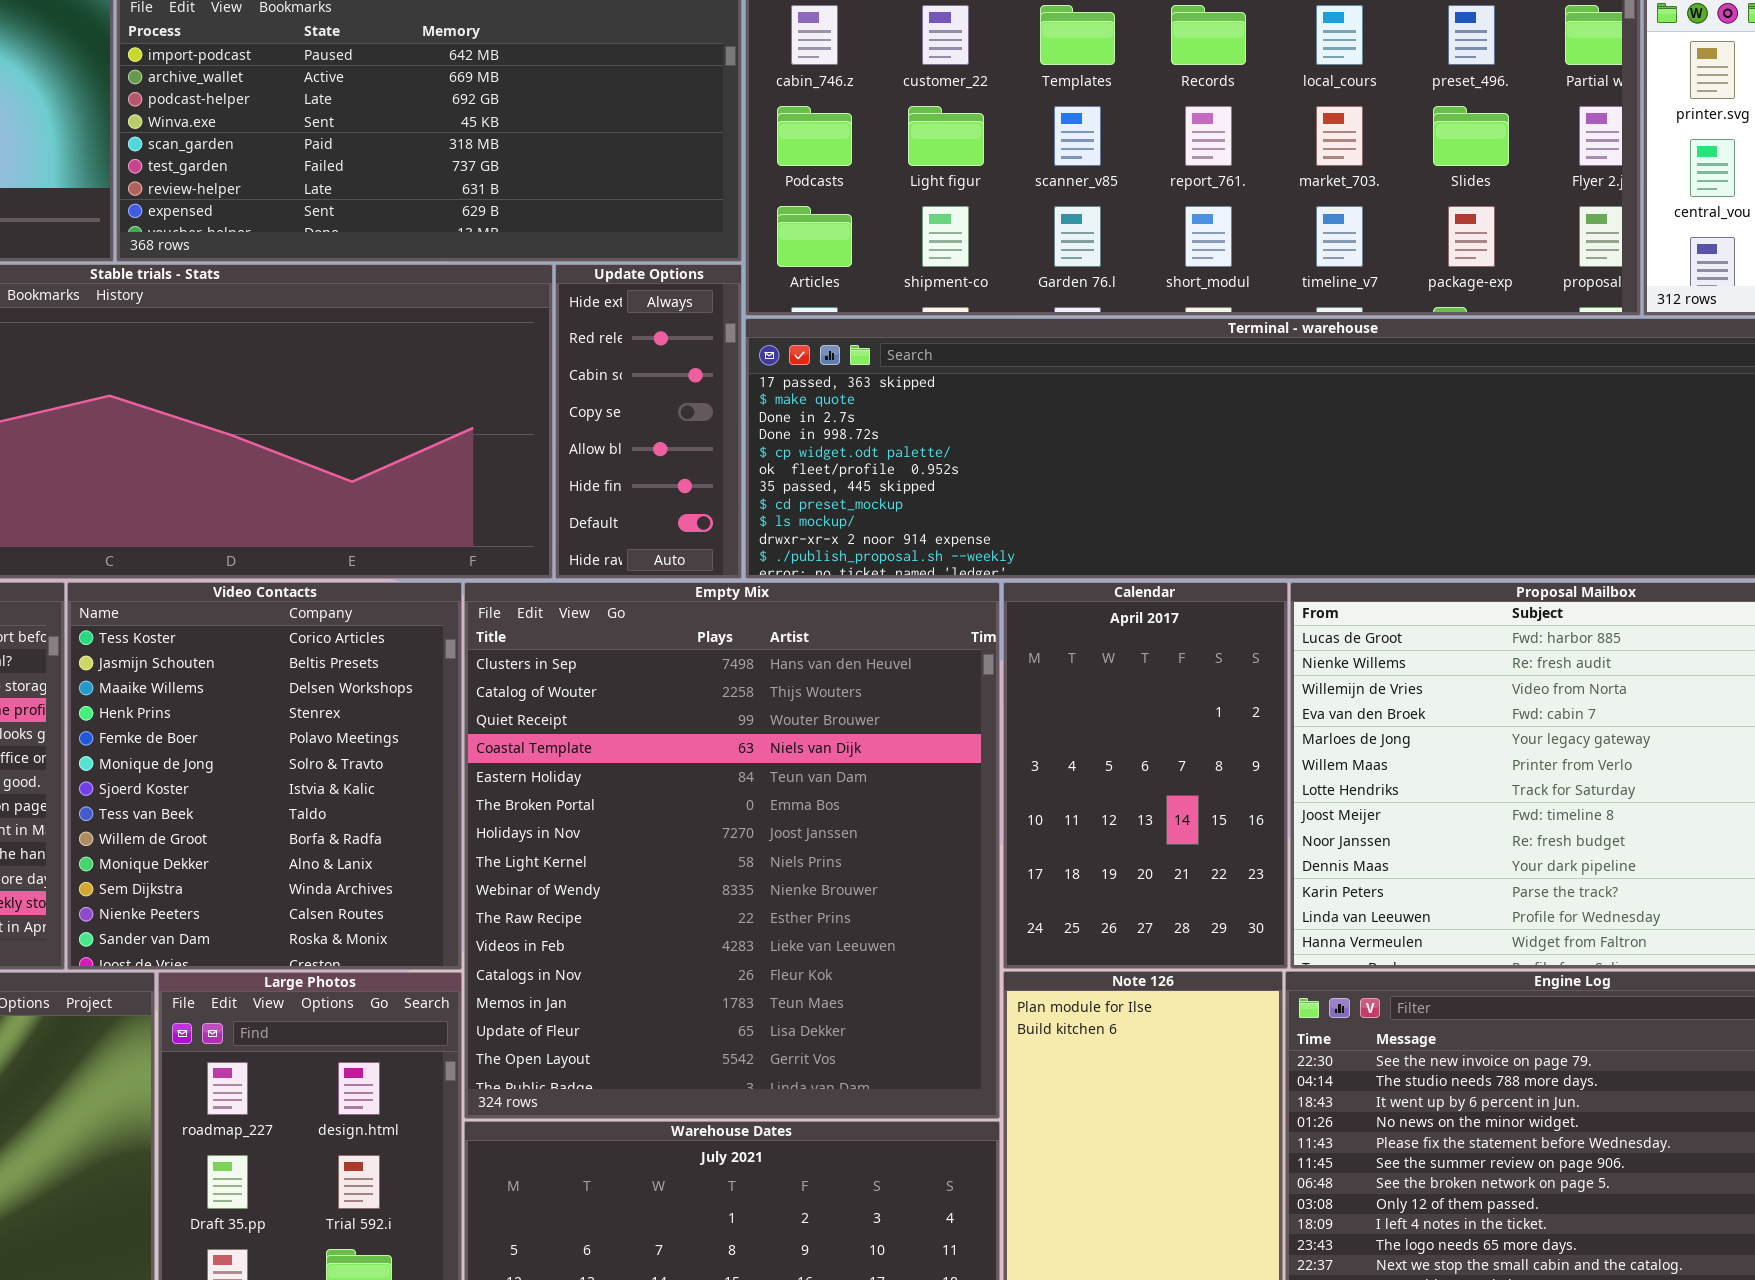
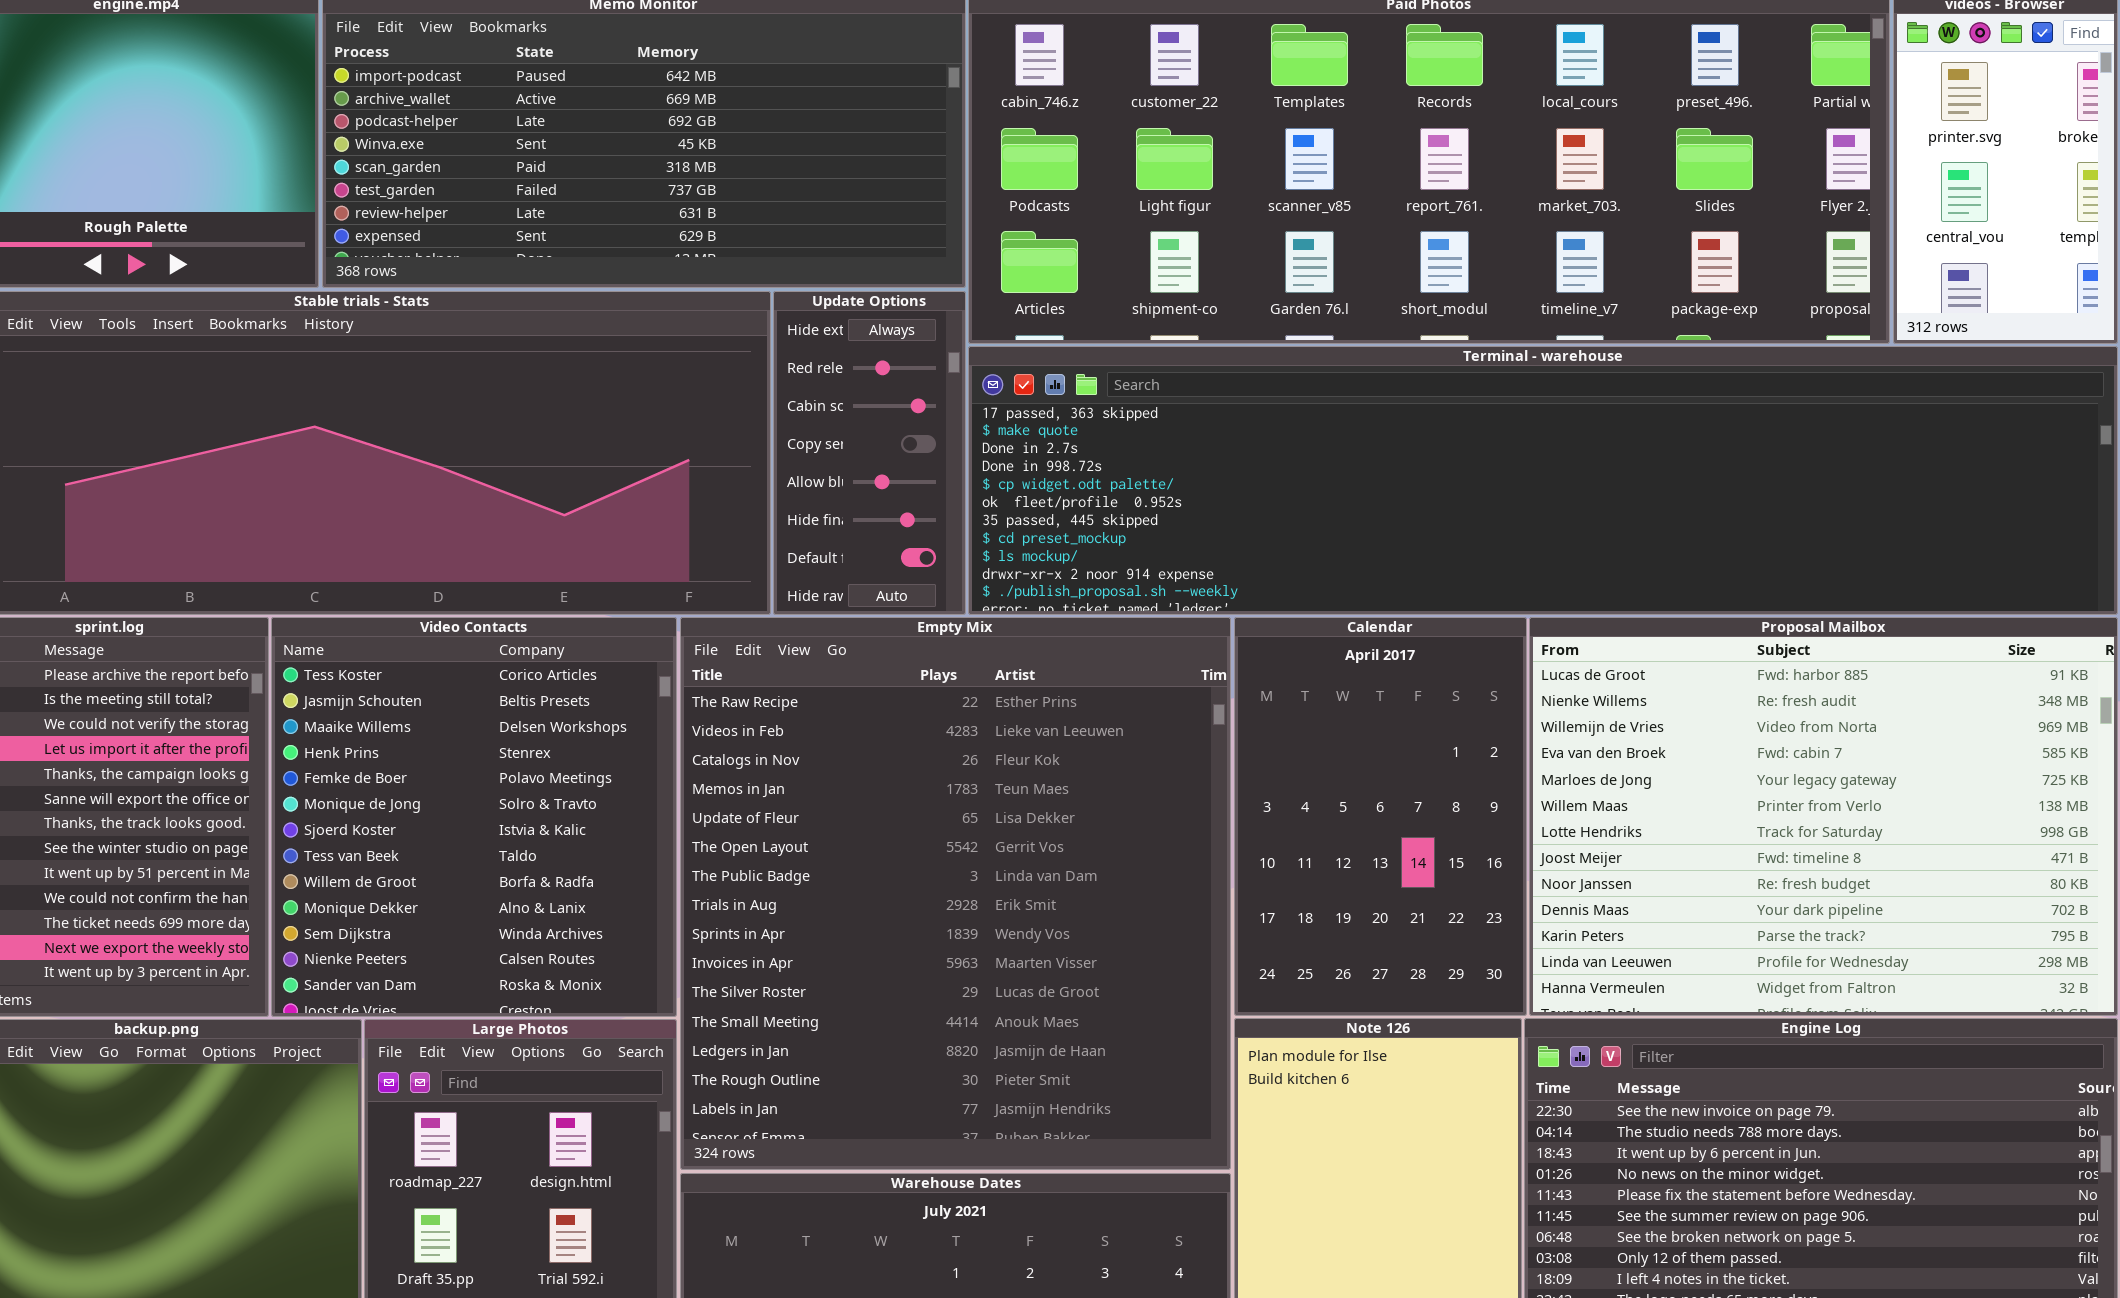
Empty Mix: [464,582,1000,1119] -> [680,617,1231,1170], scrolled down 9 rows

